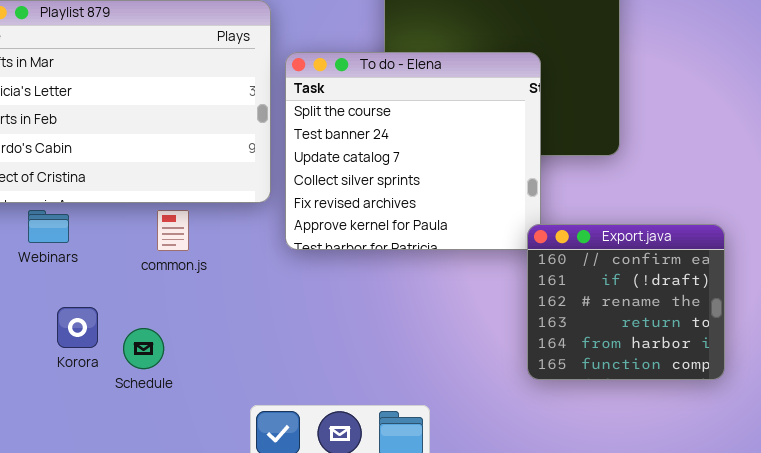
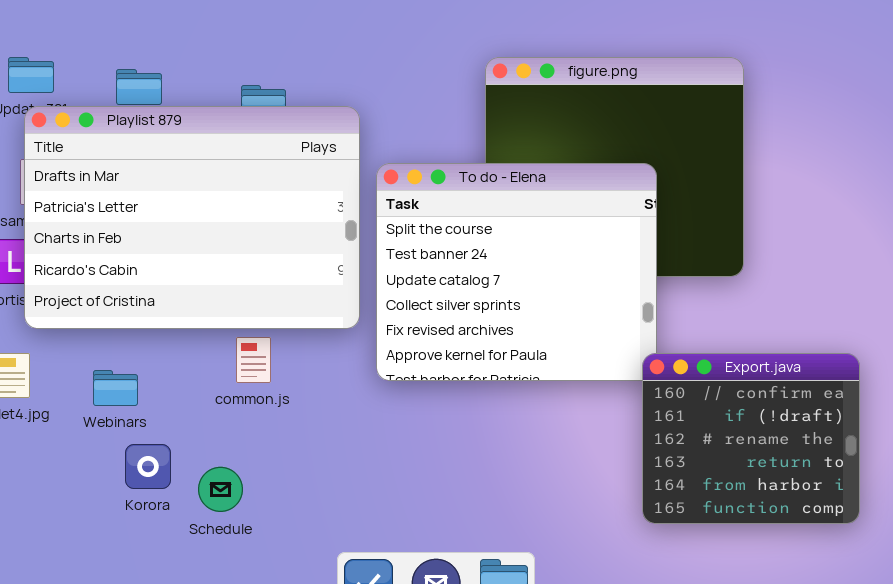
Webinars: [28,210,69,243] -> [93,370,138,406], moved

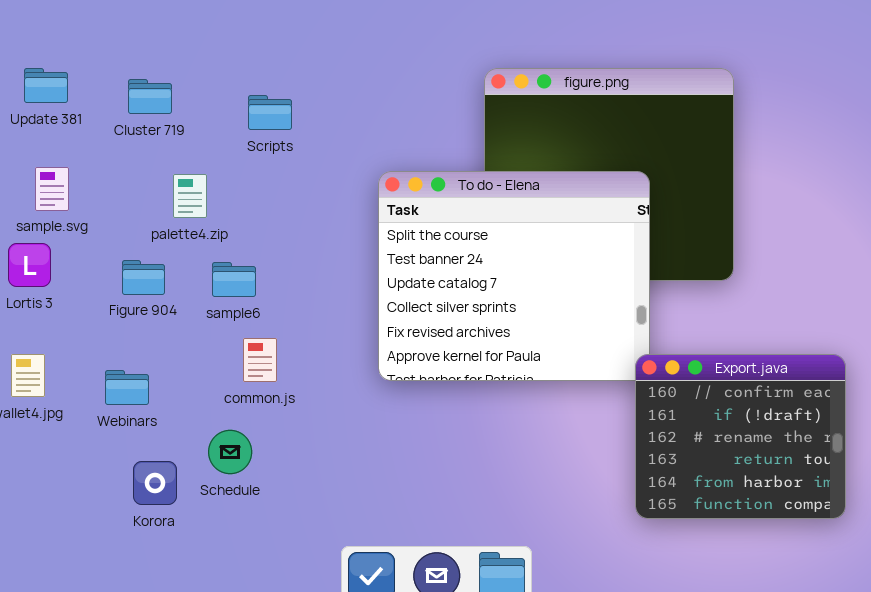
Playlist 879: [24,106,360,329] -> none, closed
Korora: [125,444,171,489] -> [133,461,177,505], moved
Schedule: [198,467,243,512] -> [208,430,252,474], moved

